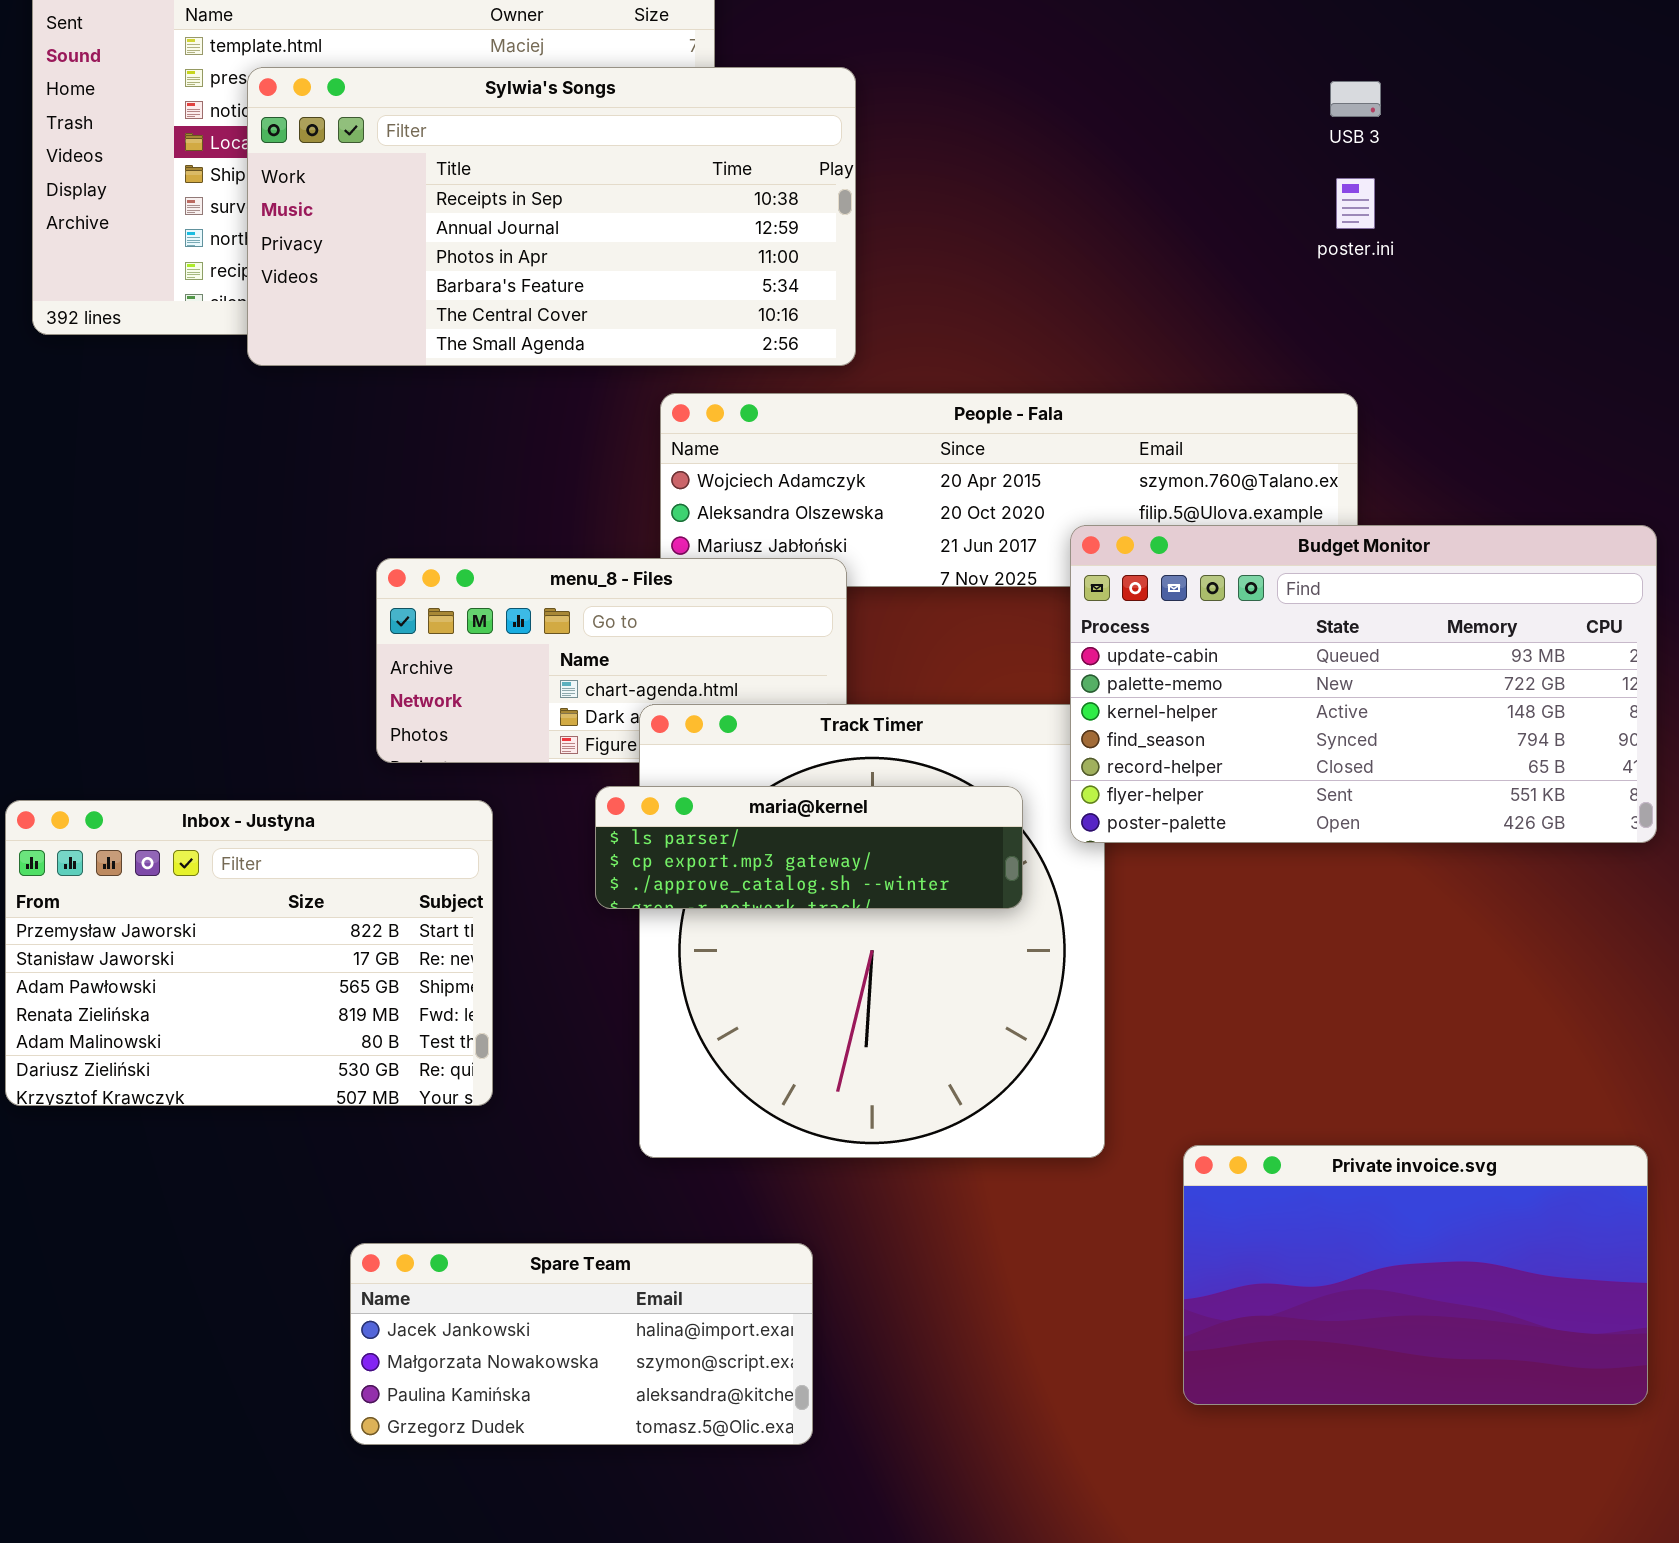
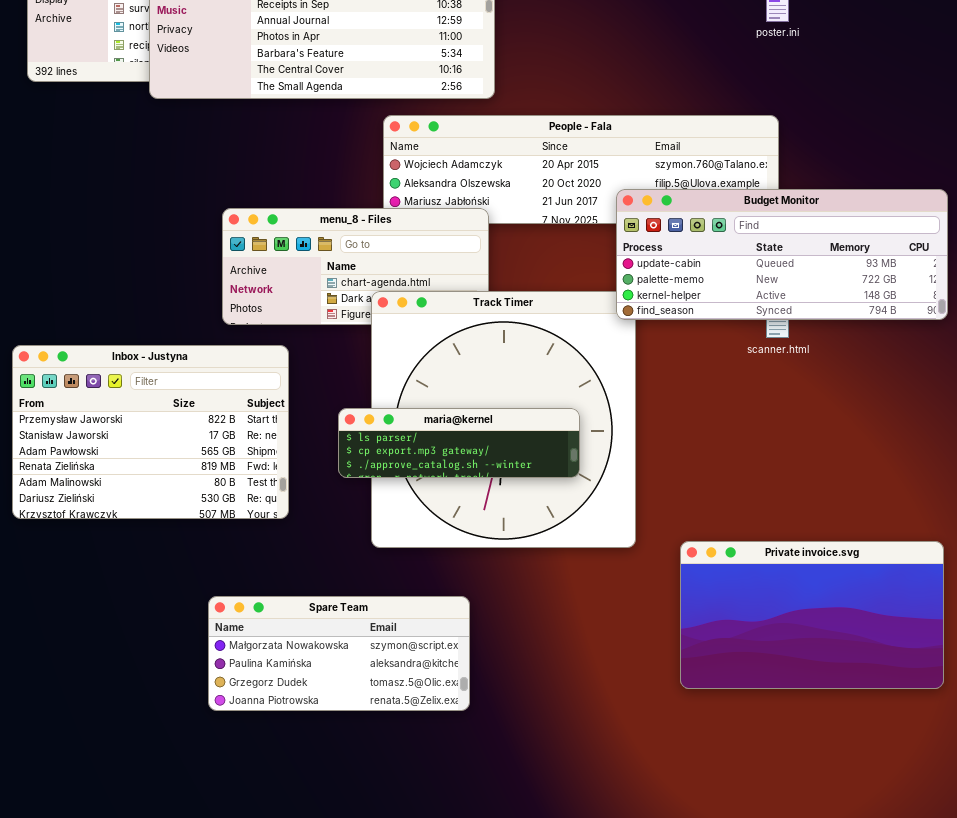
Budget Monitor: [1070,525,1657,843] -> [616,189,948,320], resized
maria@kernel: [595,786,1023,909] -> [338,408,580,478], moved
Spare Team: [350,1243,813,1445] -> [208,596,470,711], scrolled down 1 row

